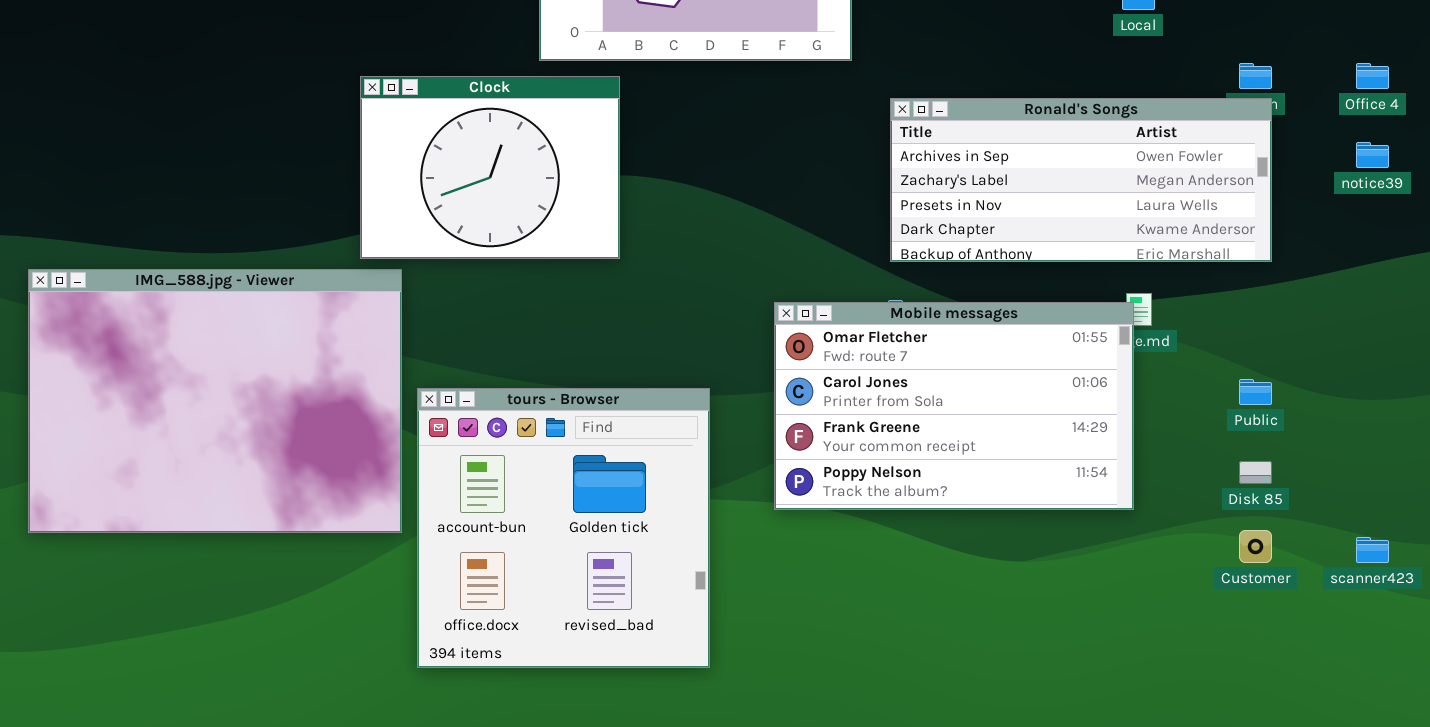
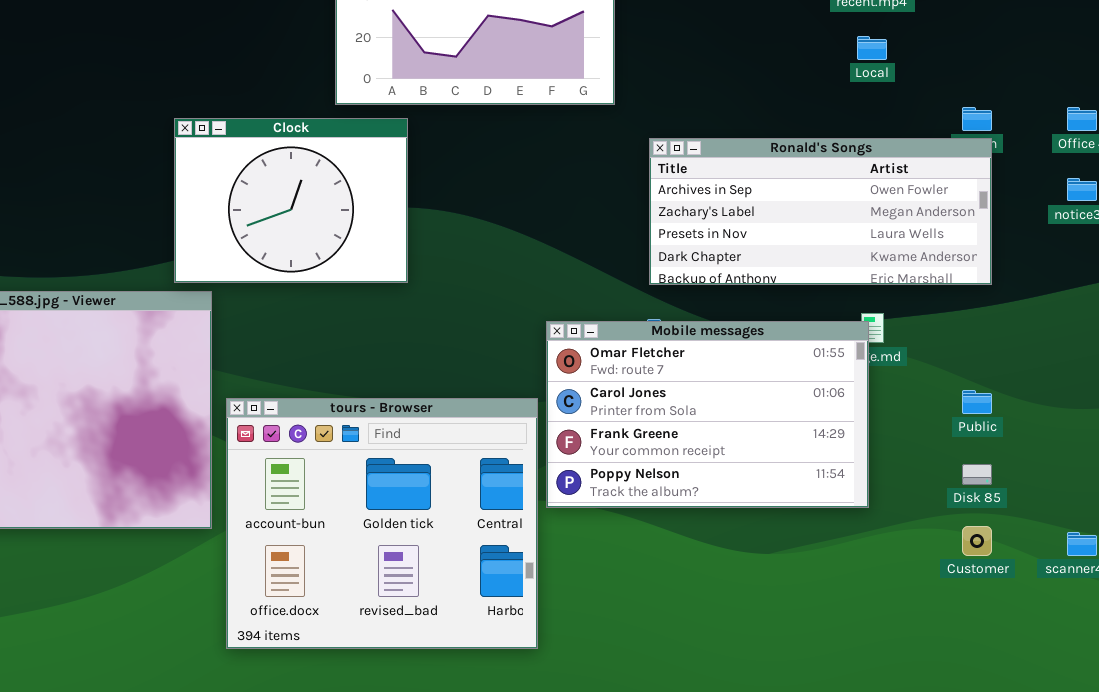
tours - Browser: [417,388,710,668] -> [226,398,538,649], resized

